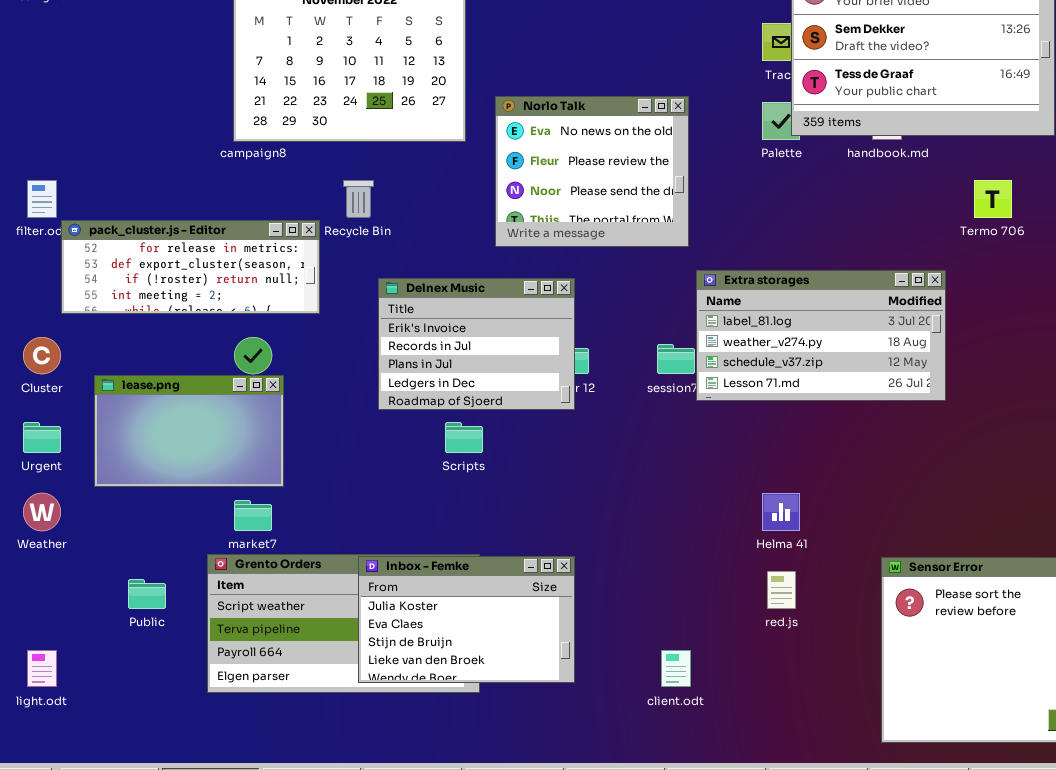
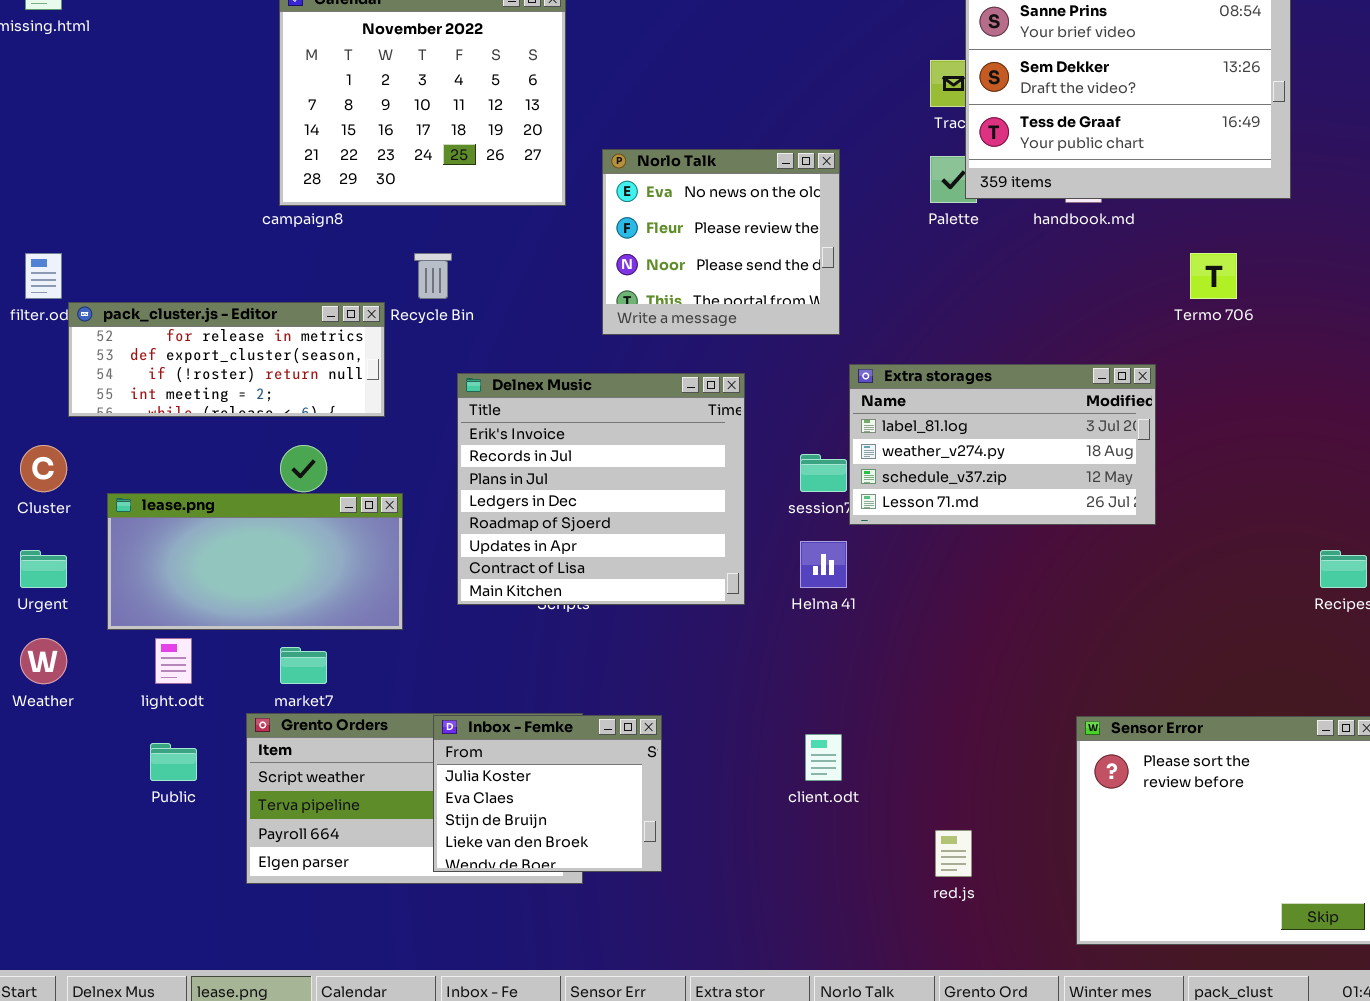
Delnex Music: [378,278,575,410] -> [457,373,745,605], resized
lease.png: [94,375,284,487] -> [107,493,403,630], resized
Helma 41: [762,493,800,531] -> [800,541,847,588], moved
Inbox - Femke: [358,556,575,683] -> [433,715,662,872], resized
red.js: [767,571,796,609] -> [935,830,972,877], moved
light.odt: [27,650,57,687] -> [155,638,192,684], moved
client.odt: [661,650,691,687] -> [805,734,842,781], moved

